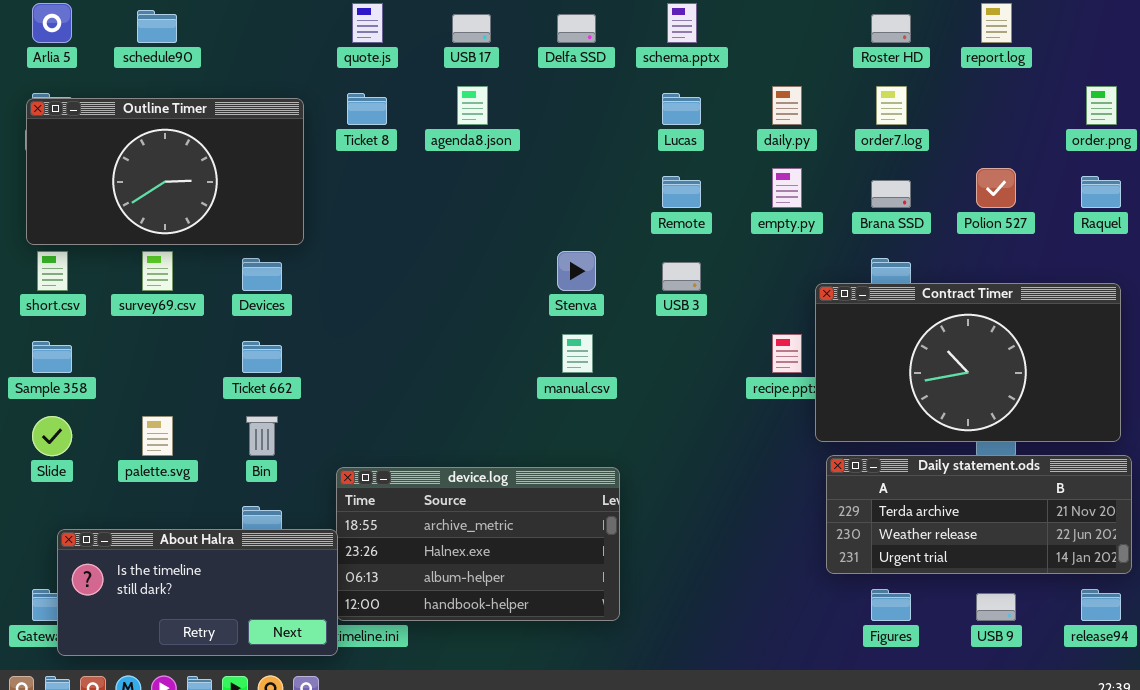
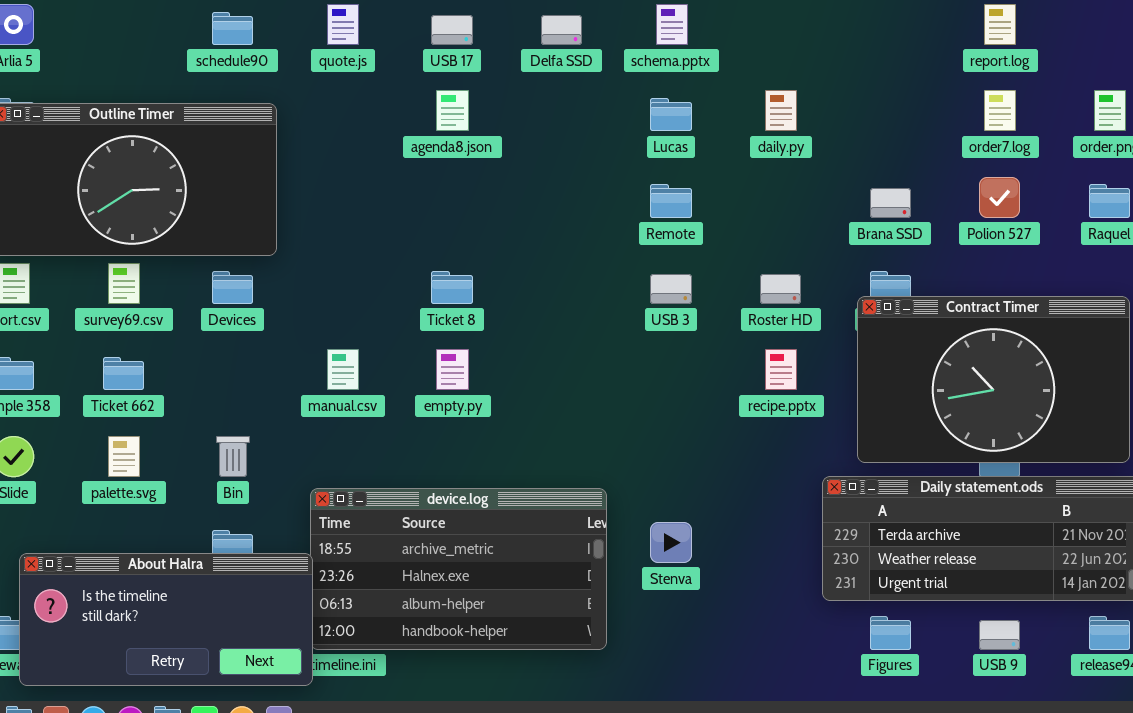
schedule90: [137,10,177,43] -> [212,12,253,45], moved
Roster HD: [871,14,911,43] -> [760,274,801,304], moved
order7.log: [876,86,907,125] -> [984,90,1016,131], moved
Ticket 8: [347,93,387,125] -> [431,271,473,304], moved
empty.py: [772,168,802,208] -> [436,349,469,390], moved
Stenva: [557,251,596,291] -> [650,522,692,563], moved
Contract Timer: [815,283,1121,442] -> [857,296,1130,463], resized
manual.csv: [562,334,593,373] -> [327,349,359,390], moved
Ticket 662: [242,341,282,373] -> [103,357,144,390], moved

